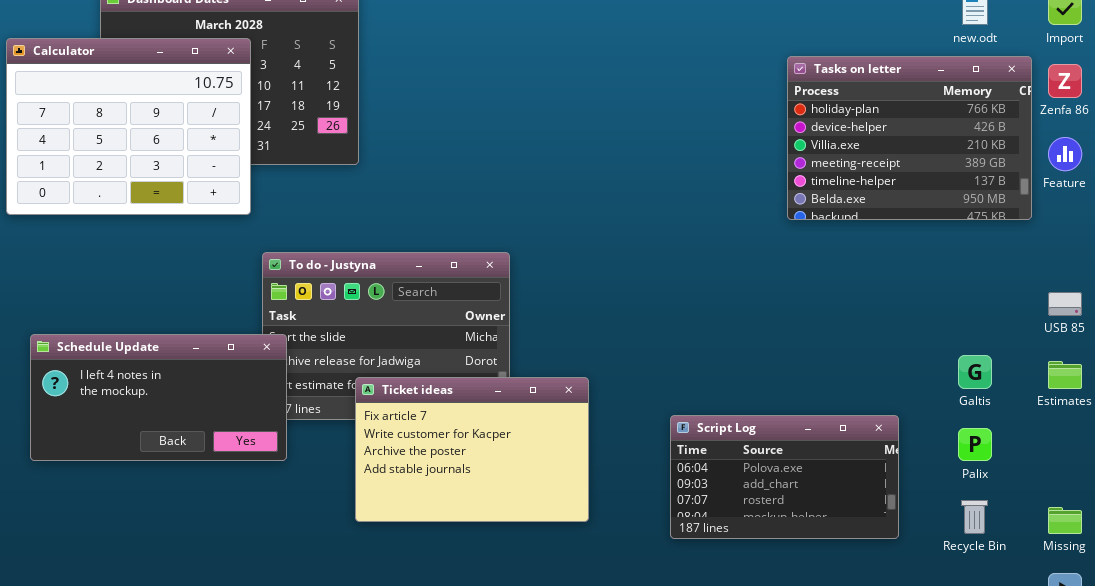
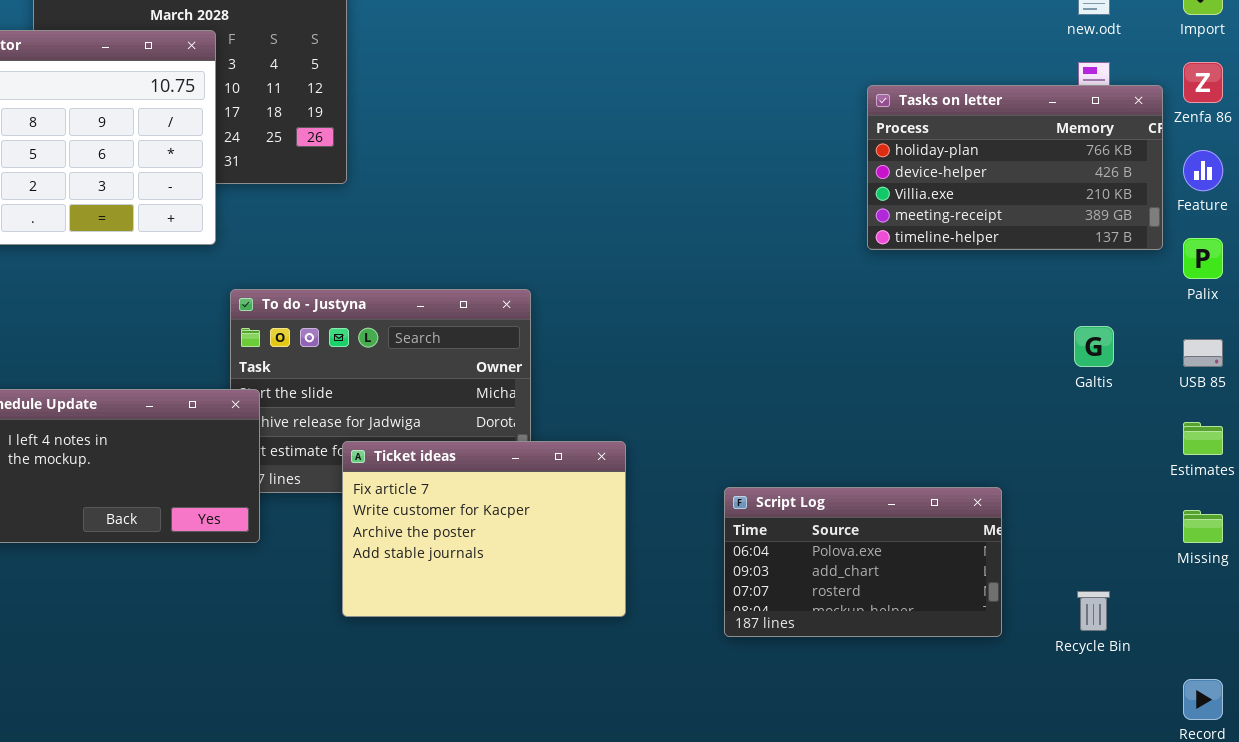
Tasks on letter: [787,56,1032,220] -> [867,85,1163,250], resized
Galtis: [958,355,992,389] -> [1074,326,1114,367], moved
Palix: [958,428,992,461] -> [1183,238,1223,279], moved
Missing: [1048,507,1082,534] -> [1183,510,1223,543], moved

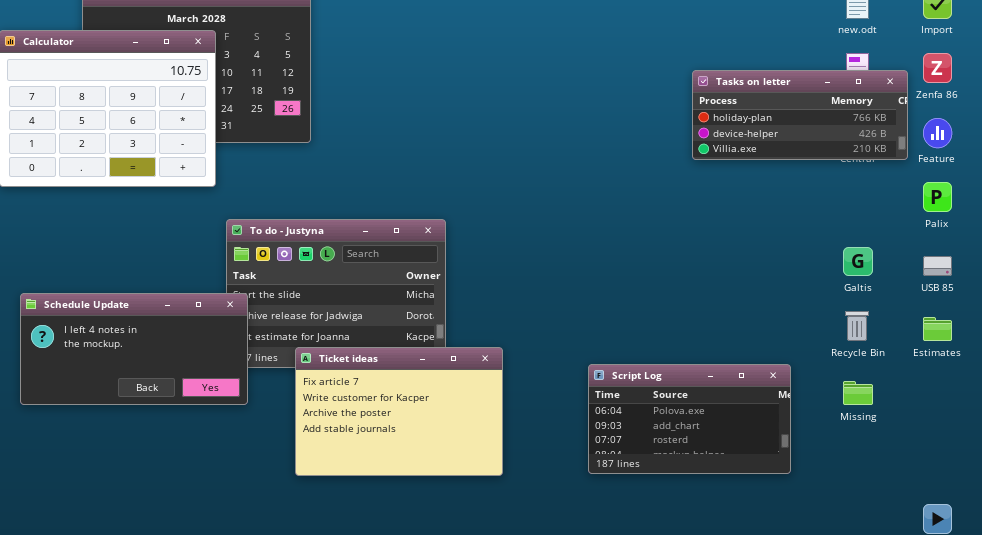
Tasks on letter: [867,85,1163,250] -> [692,70,908,160], resized
Ticket ideas: [342,441,626,617] -> [295,347,503,476], moved
Missing: [1183,510,1223,543] -> [843,381,873,405], moved
Recycle Bin: [1077,591,1110,631] -> [845,311,869,341], moved

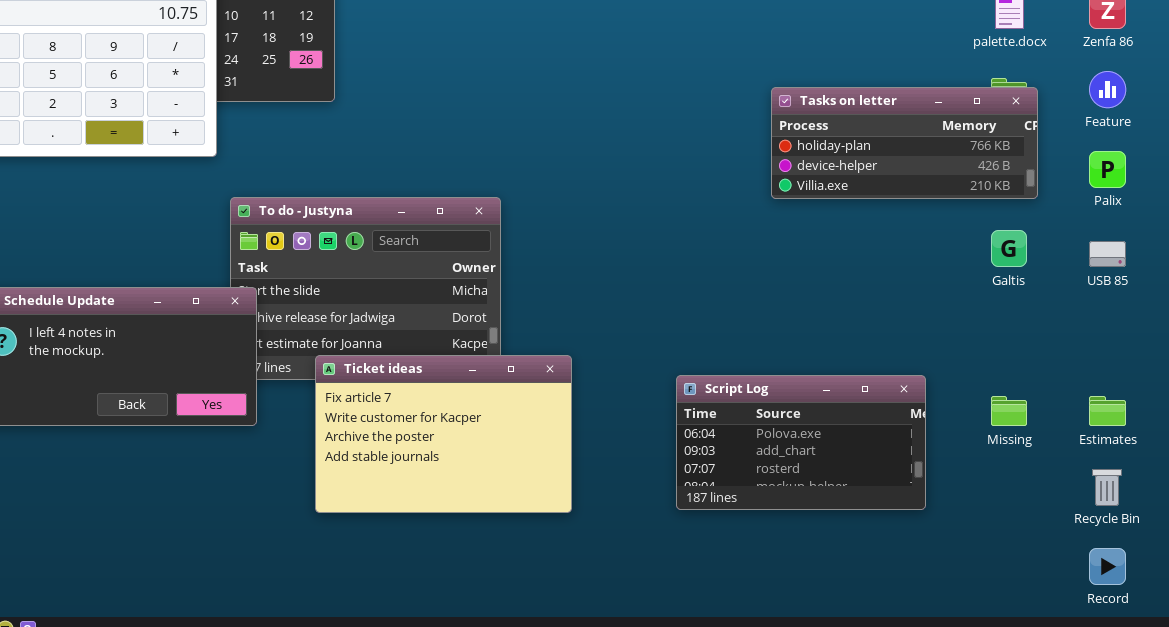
Tasks on letter: [692,70,908,160] -> [771,87,1038,199], moved
Recycle Bin: [845,311,869,341] -> [1092,469,1122,506], moved
Estimates: [923,317,952,341] -> [1089,396,1126,426], moved

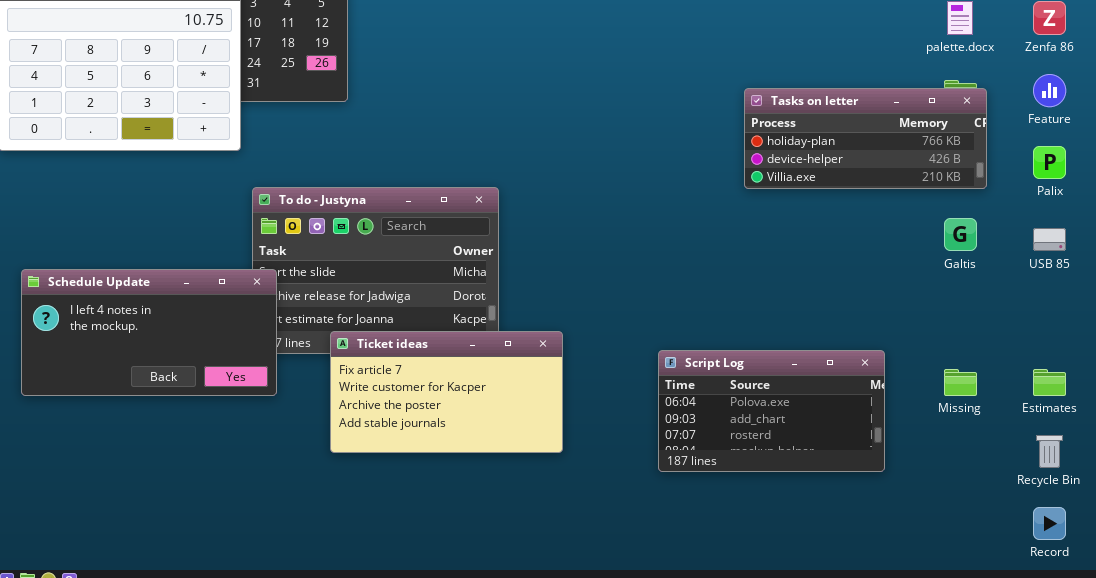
Ticket ideas: [315,355,572,513] -> [330,331,563,453], resized

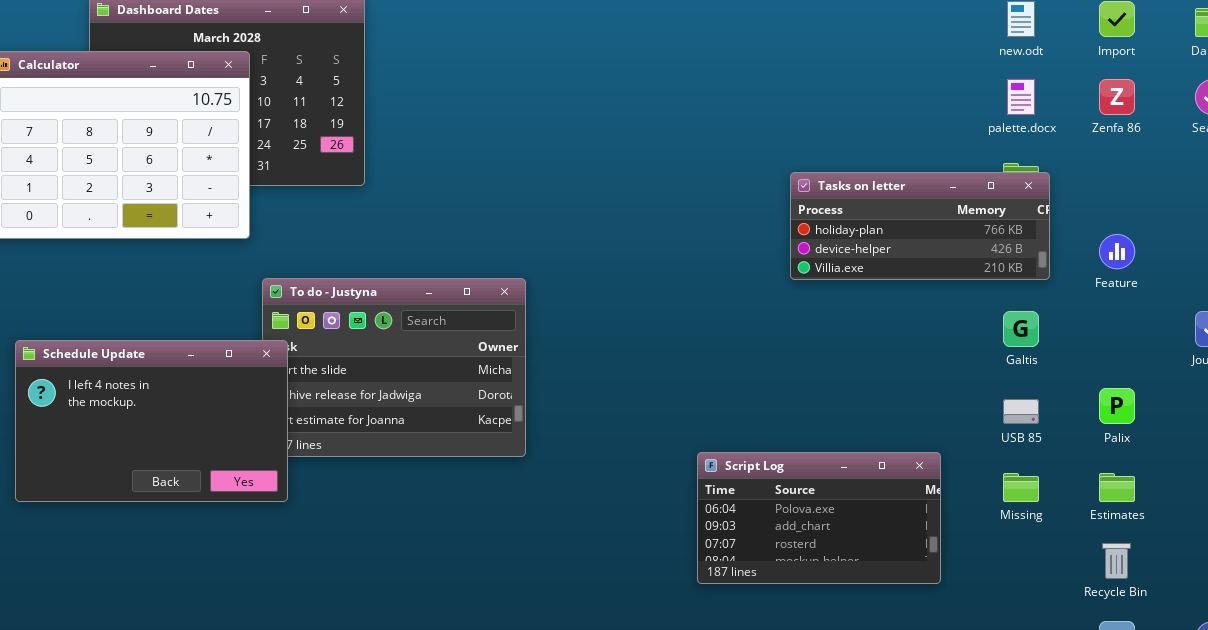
Feature: [1033,74,1066,107] -> [1099,234,1135,269], moved
Palix: [1033,146,1066,179] -> [1099,388,1135,424], moved
USB 85: [1033,228,1066,251] -> [1003,399,1039,424], moved
Schedule Update: [21,269,277,396] -> [15,340,288,502], resized
Ticket ideas: [330,331,563,453] -> none, closed

